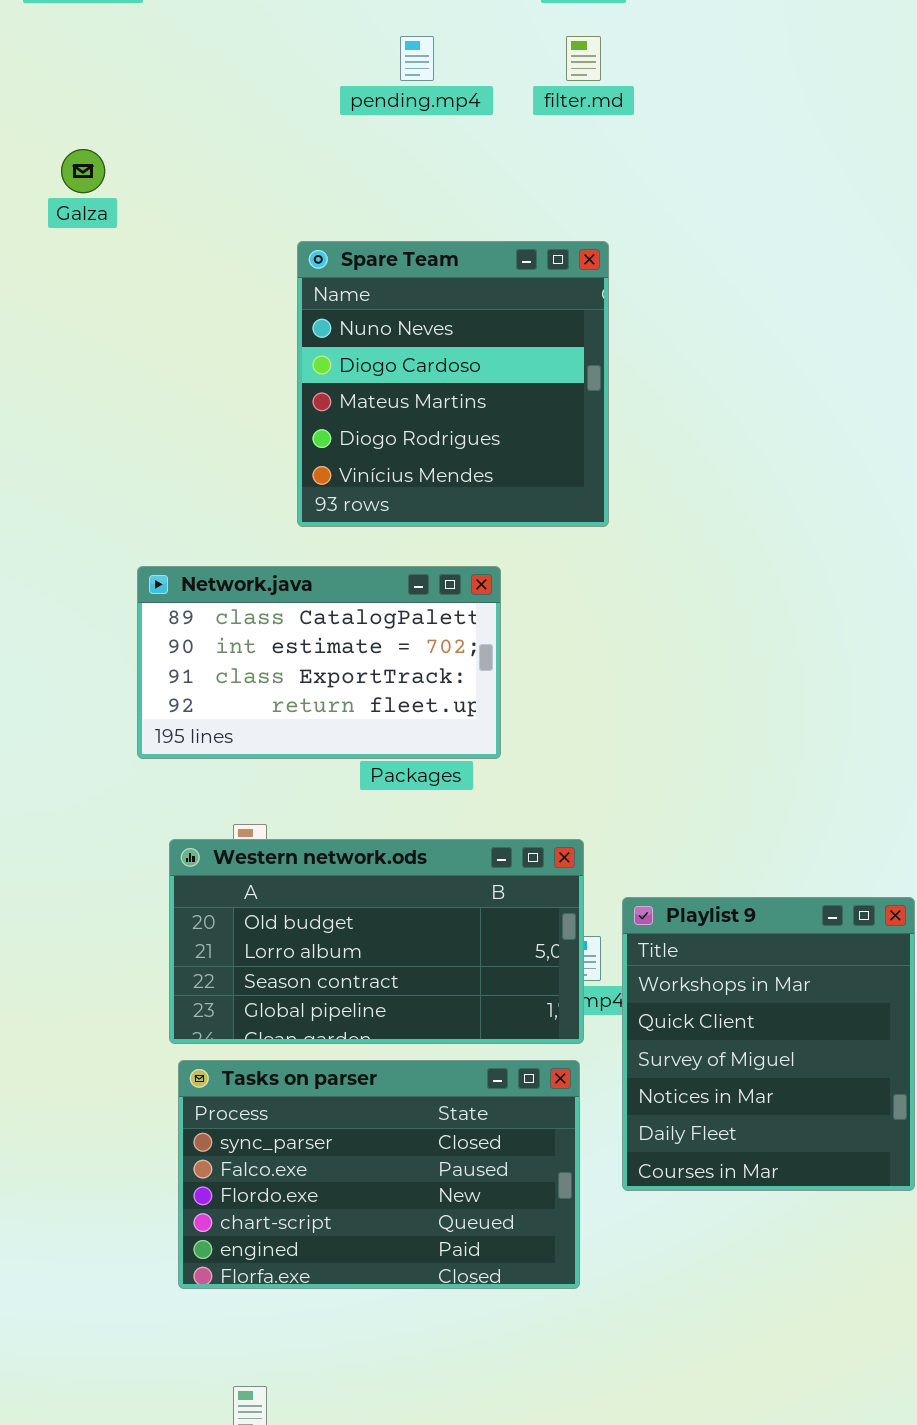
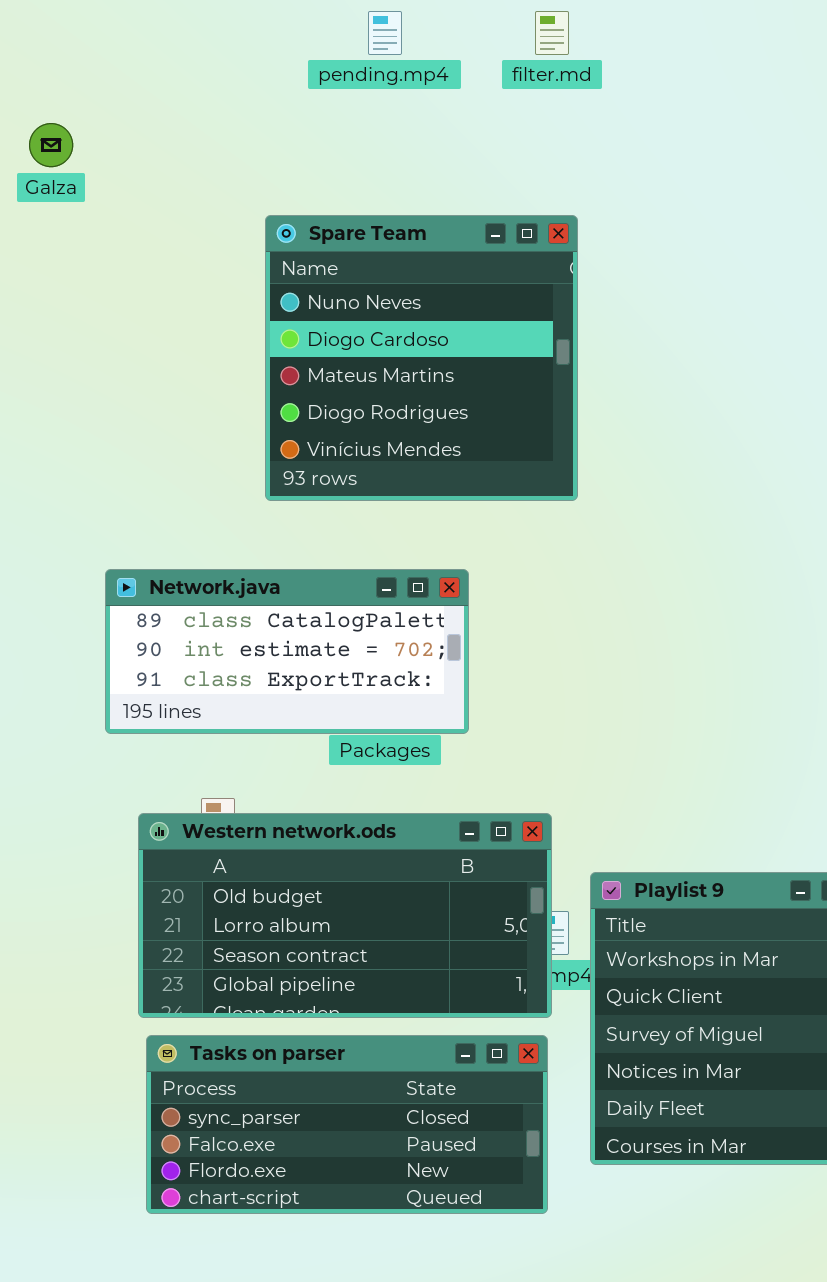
Network.java: [137,566,501,759] -> [105,569,469,734], resized
Tasks on parser: [178,1060,580,1289] -> [146,1035,548,1214], resized

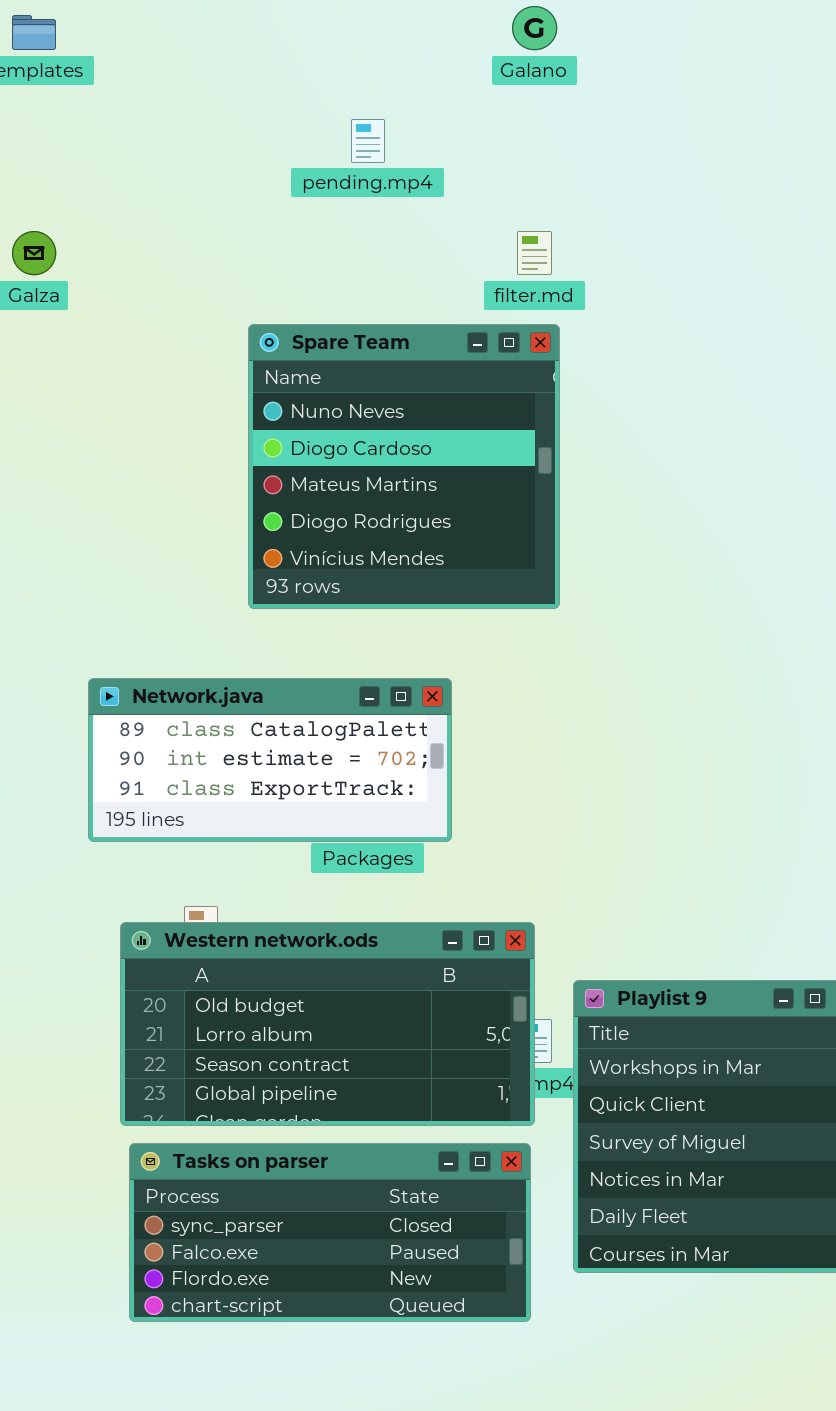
filter.md: [535,11,569,55] -> [517,231,552,275], moved

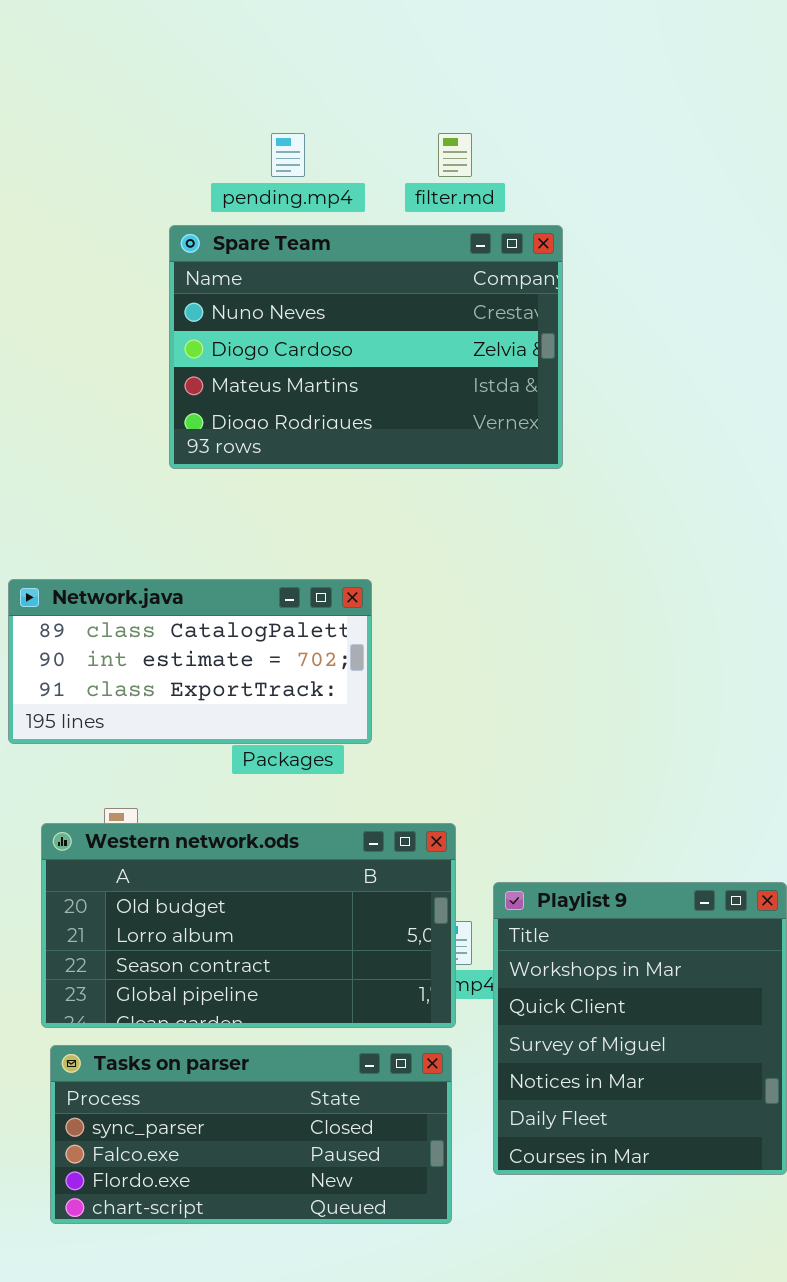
pending.mp4: [351,119,385,163] -> [271,133,305,177], moved
Spare Team: [248,324,560,609] -> [169,225,563,469], resized

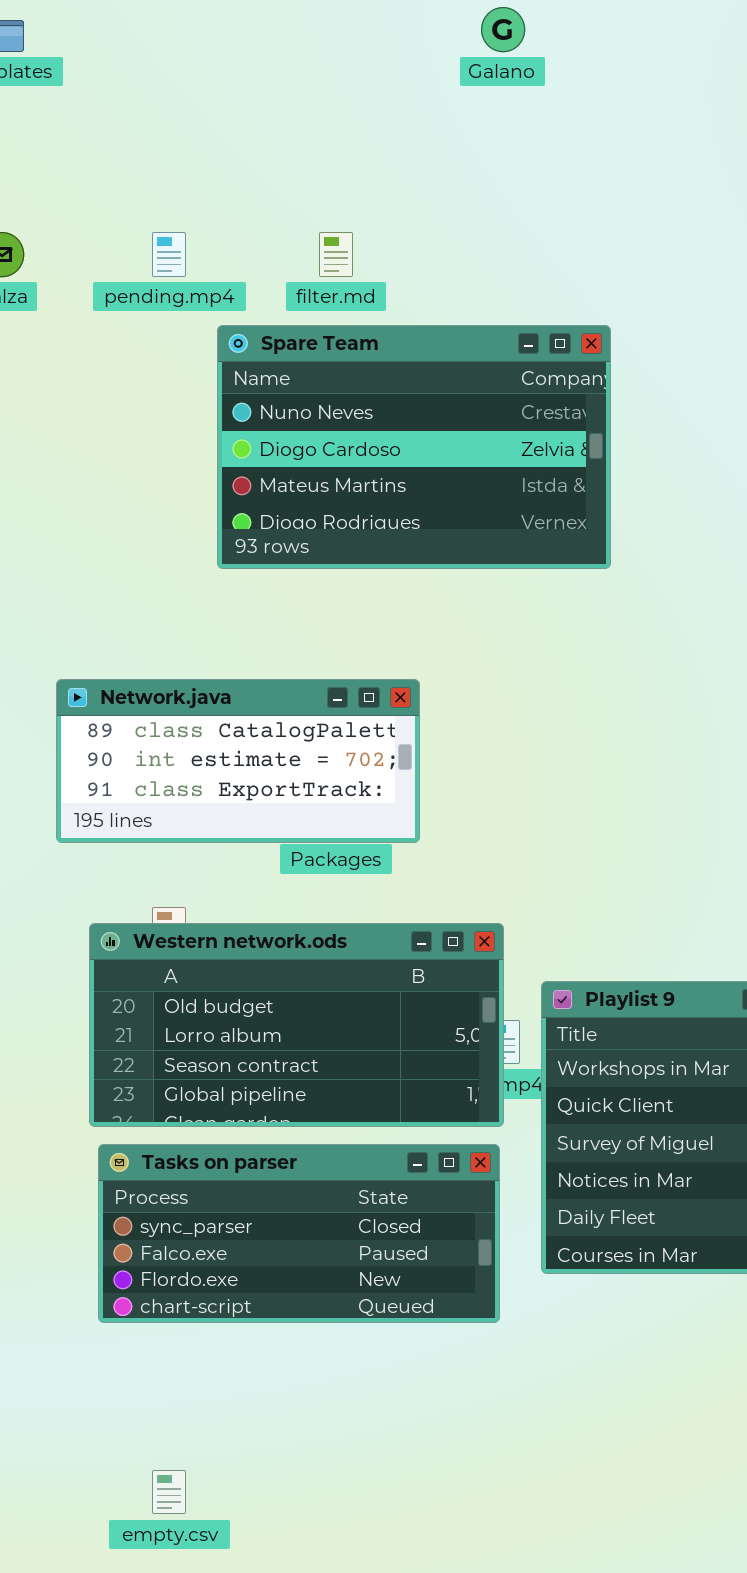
pending.mp4: [271,133,305,177] -> [152,232,186,277], moved
filter.md: [438,133,472,177] -> [319,232,353,277], moved

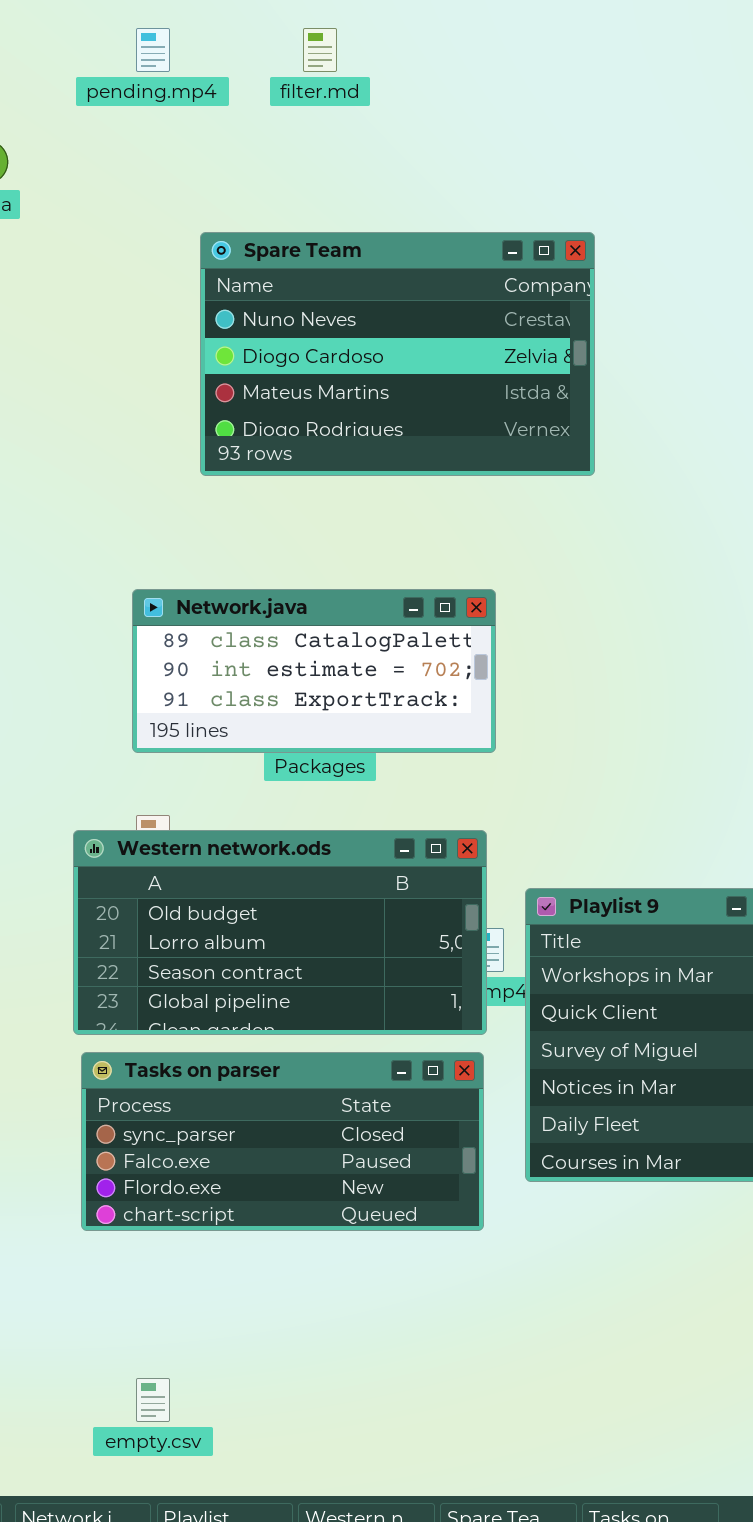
pending.mp4: [152,232,186,277] -> [136,28,170,72], moved
filter.md: [319,232,353,277] -> [303,28,337,72], moved
Network.java: [56,679,420,843] -> [132,589,496,753], moved

